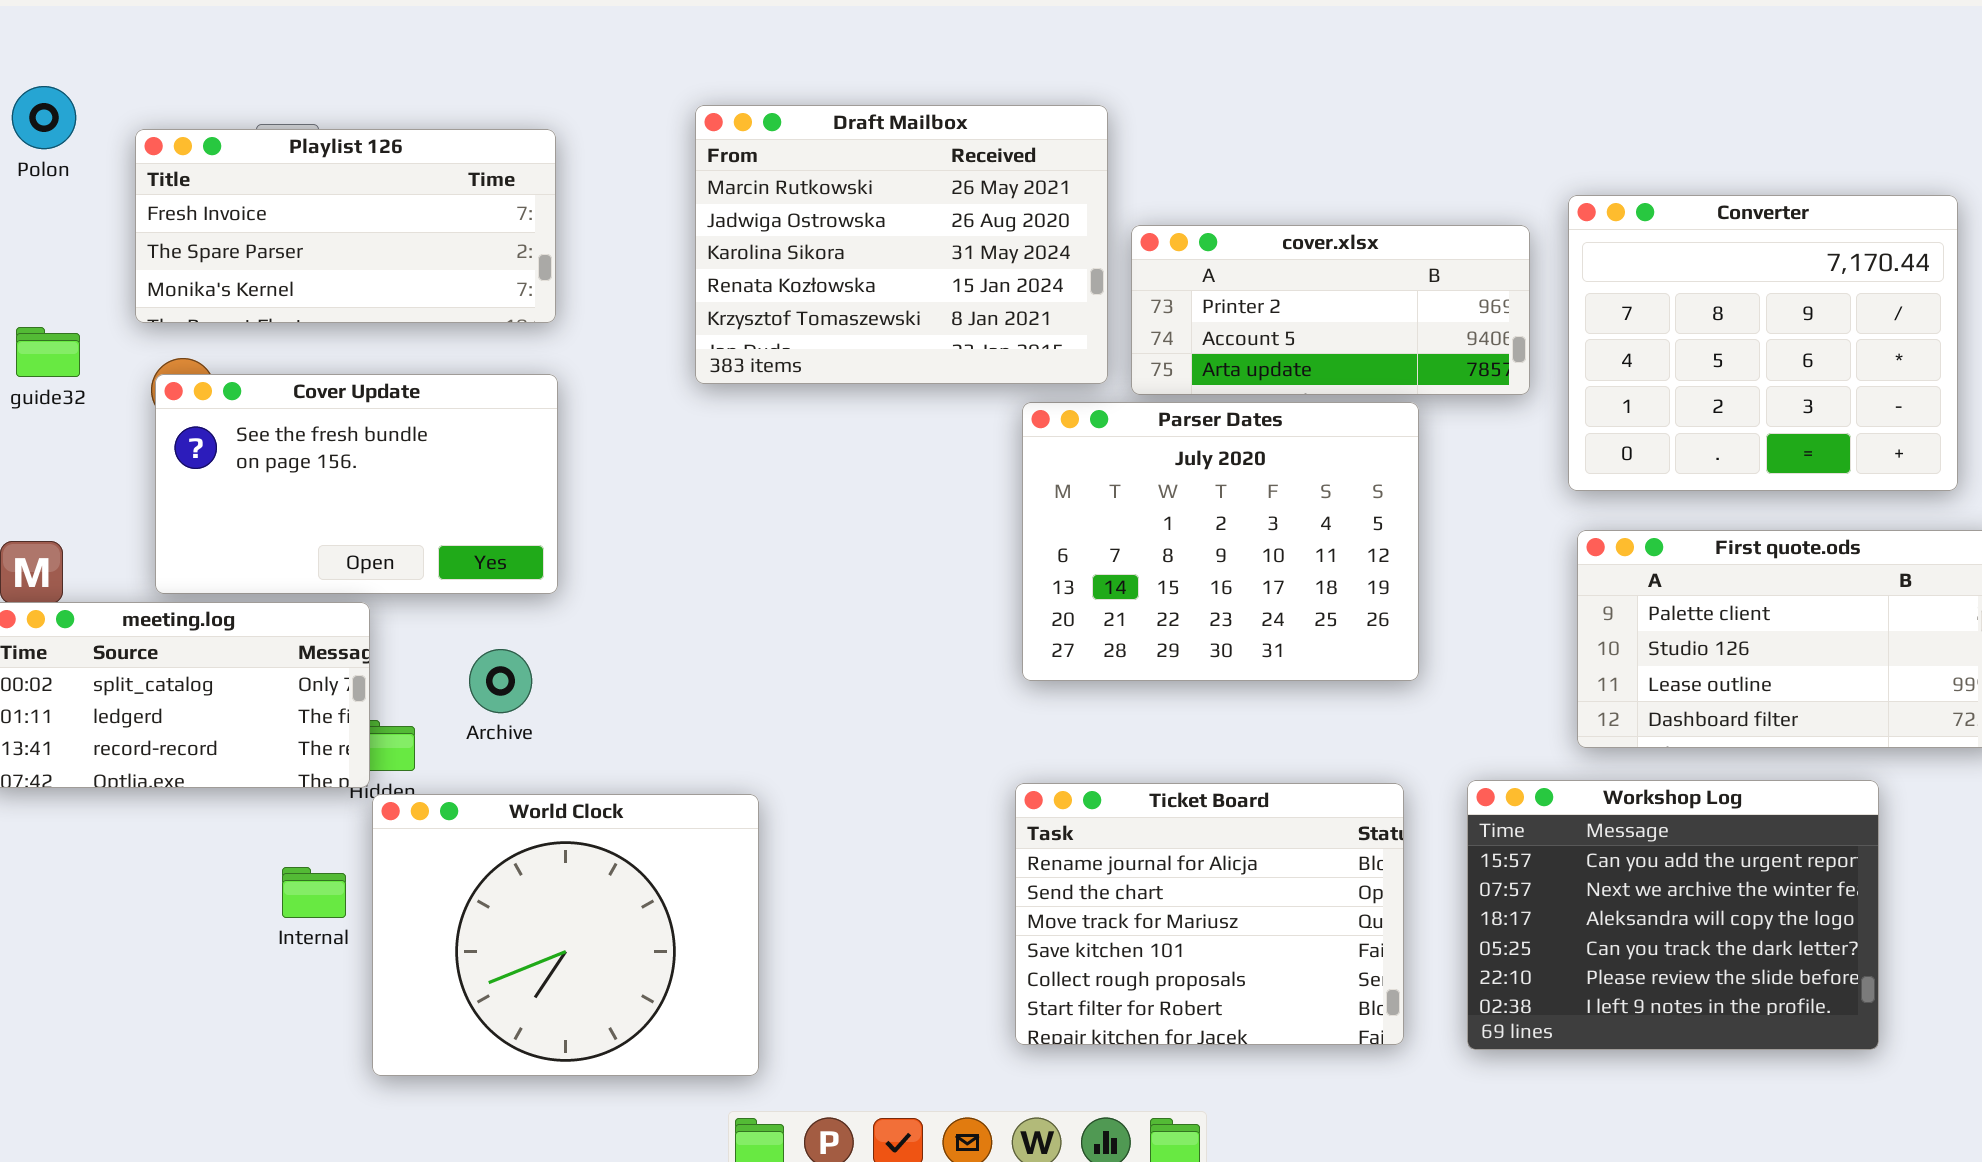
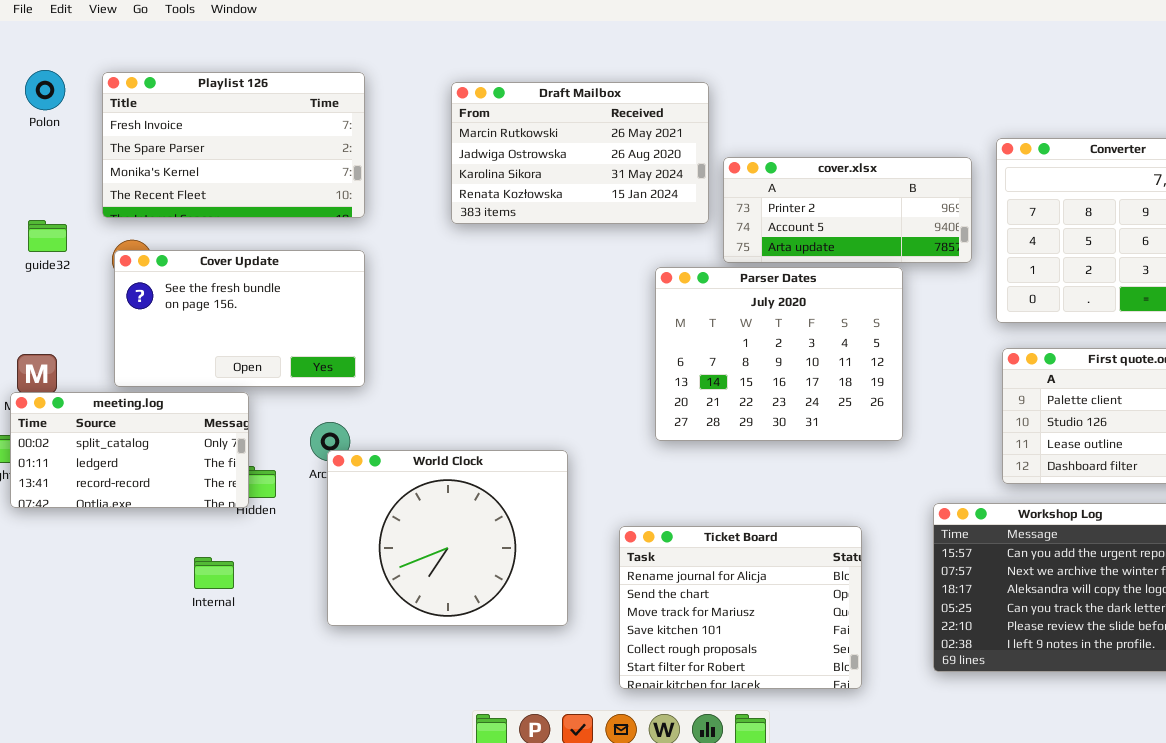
Draft Mailbox: [695,105,1108,384] -> [451,82,709,224], resized
Playlist 126: [135,129,556,323] -> [102,72,365,218], resized
Ticket Board: [1015,783,1404,1045] -> [619,526,862,689], moved
World Clock: [372,794,759,1076] -> [327,450,568,626], moved

